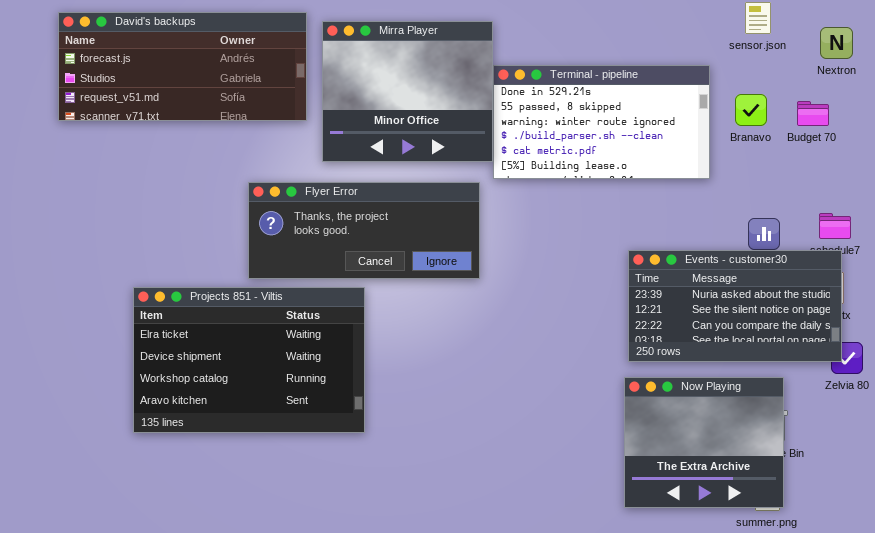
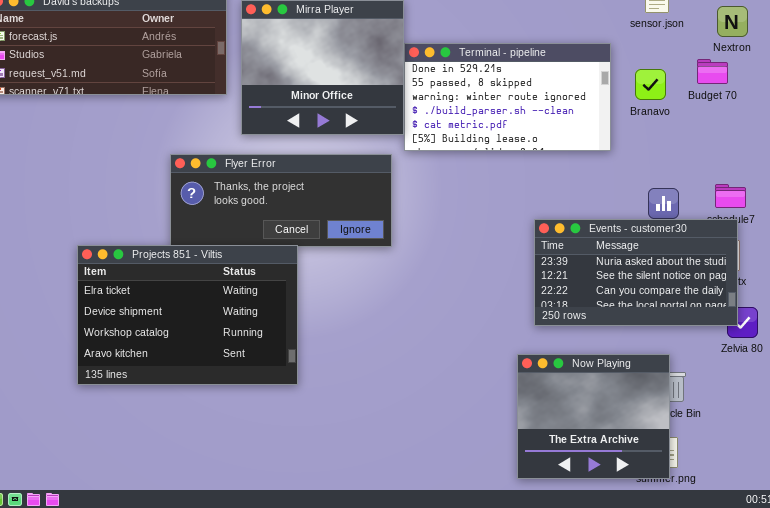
Budget 70: [797,101,829,126] -> [697,59,728,84], moved
Projects 851 - Viltis: [133,287,365,433] -> [77,245,298,385], moved
Now Playing: [624,377,784,508] -> [517,354,670,479], moved

